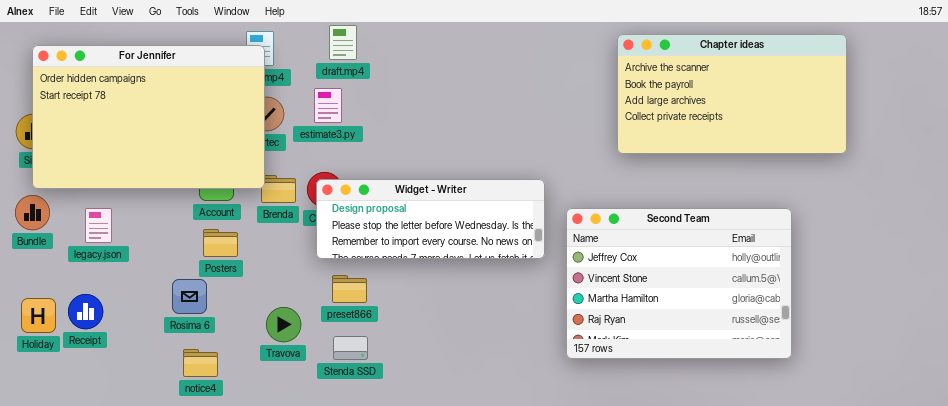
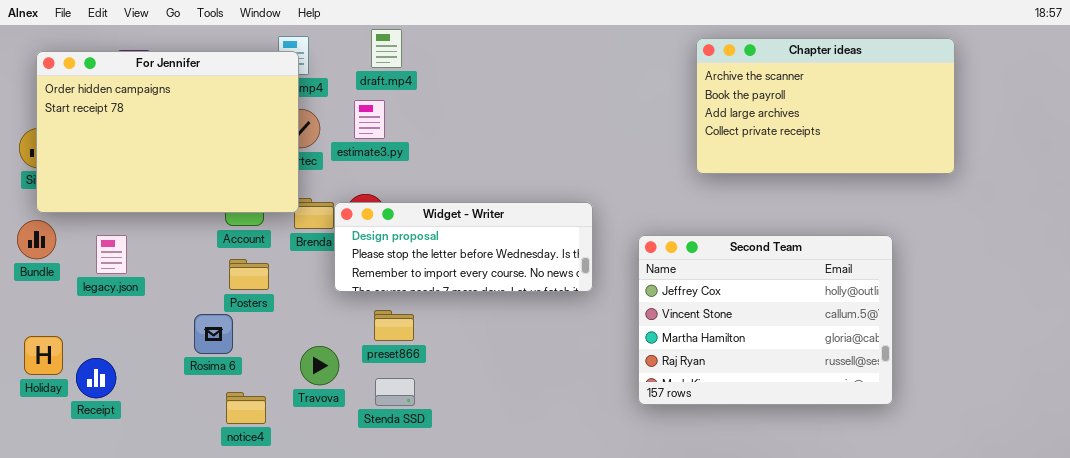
Widget - Writer: [316,179,545,259] -> [334,202,593,292], moved
Receipt: [68,294,103,329] -> [76,358,116,398], moved
notice4: [183,349,218,377] -> [226,392,266,424], moved

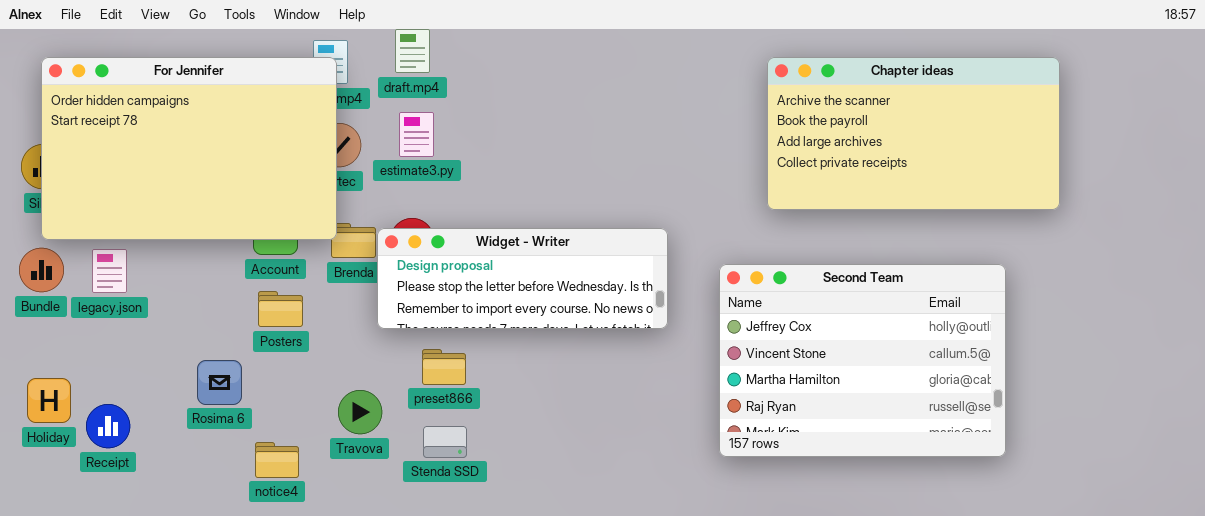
draft.mp4: [371,29,402,68] -> [395,29,430,73], moved
Chapter ideas: [696,38,955,174] -> [767,57,1060,210], moved
legacy.json: [96,235,127,274] -> [92,249,127,293], moved
Rosima 6: [194,314,233,354] -> [197,360,242,405], moved

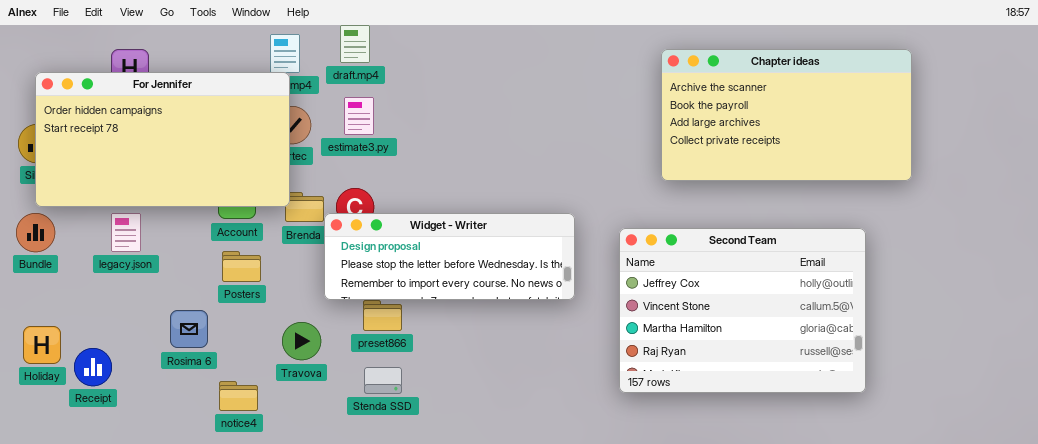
For Jennifer: [41,57,337,240] -> [35,72,290,207], resized
Widget - Writer: [377,228,668,329] -> [324,213,575,300], moved
legacy.json: [92,249,127,293] -> [111,213,141,252], moved
Travova: [338,390,382,434] -> [282,322,321,360], moved

